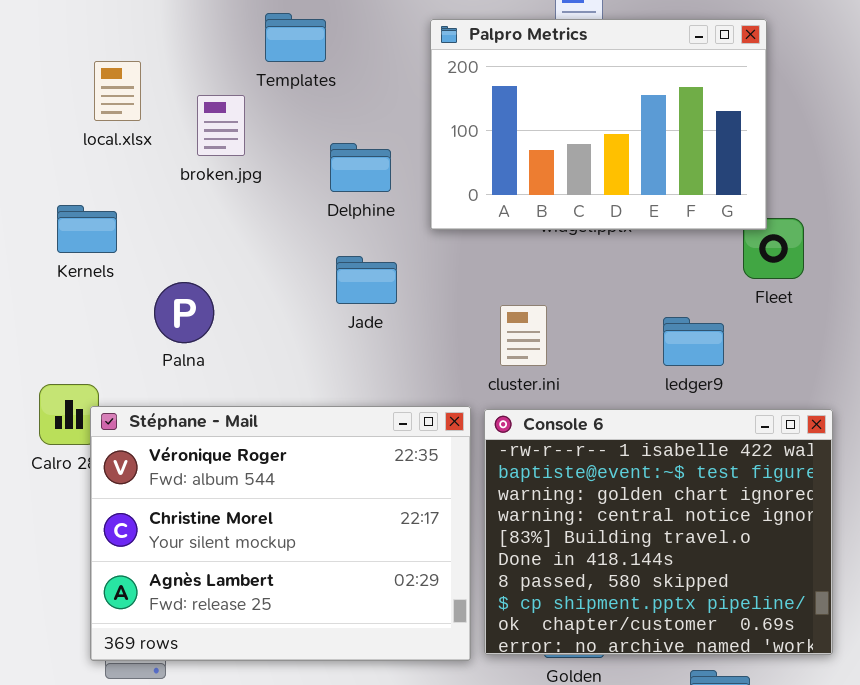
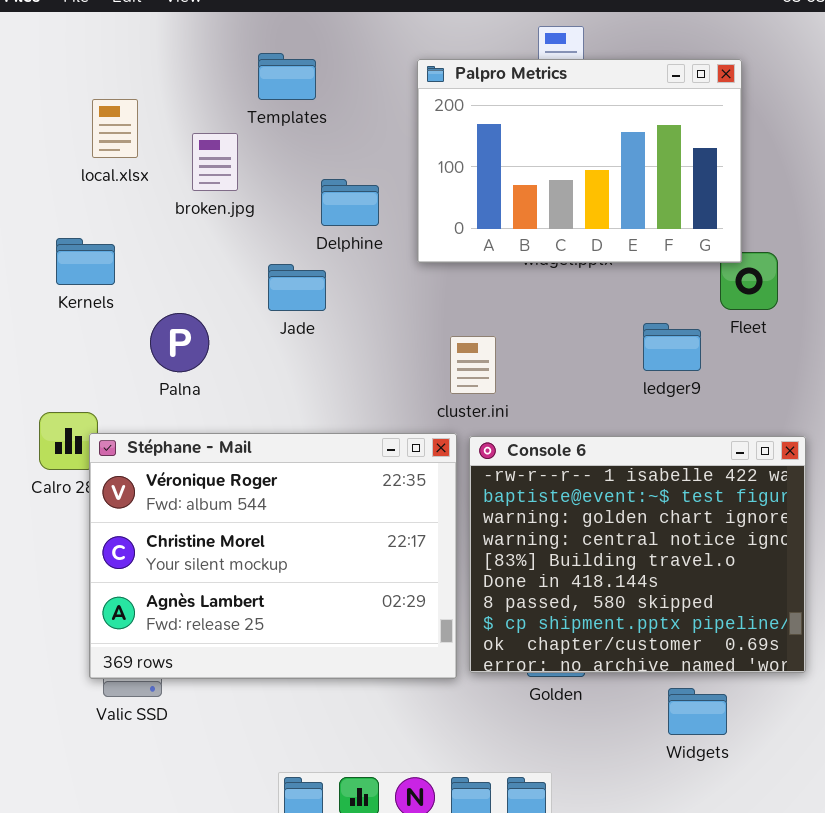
Jade: [336,256,397,304] -> [268,264,326,311], moved
cluster.ini: [500,305,547,366] -> [450,336,496,394], moved
ledger9: [663,317,724,366] -> [643,323,701,371], moved

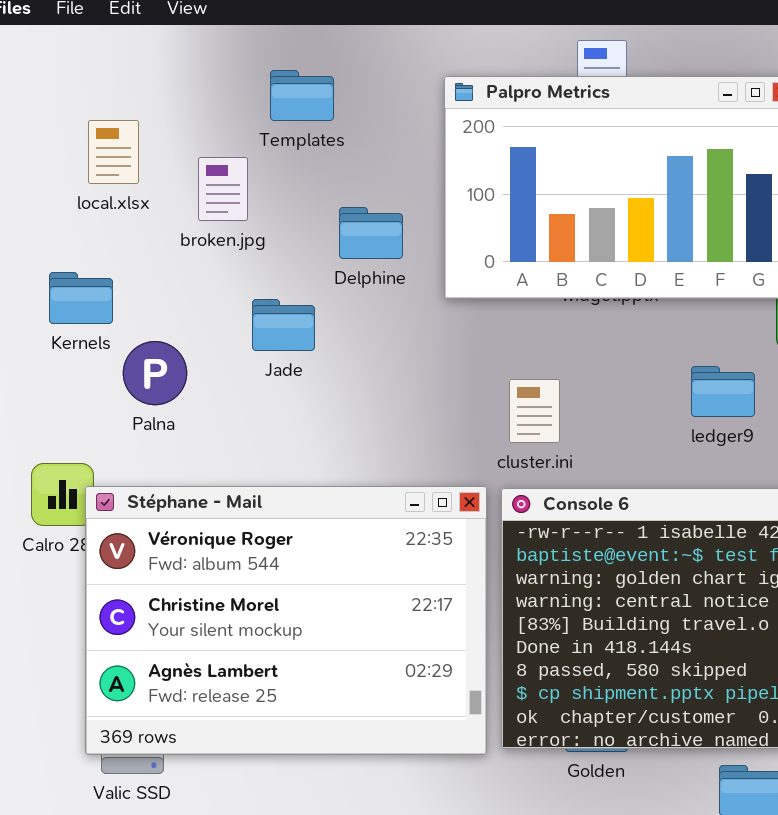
Jade: [268,264,326,311] -> [252,299,315,351], moved
Palna: [150,313,209,372] -> [123,341,187,405], moved
cluster.ini: [450,336,496,394] -> [509,379,560,443], moved

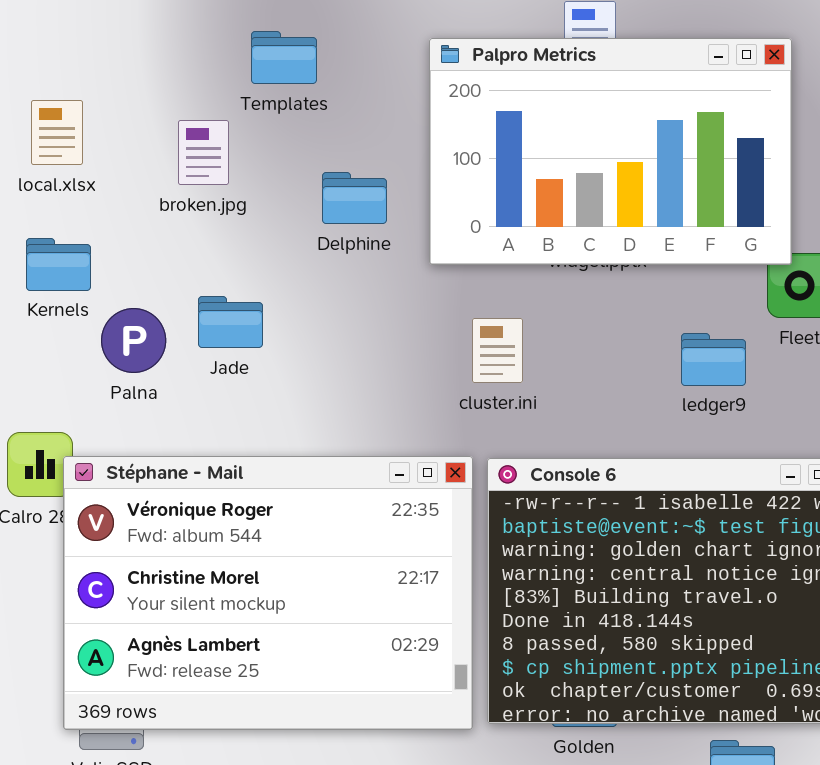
local.xlsx: [88,120,139,184] -> [31,100,83,165], moved
Jade: [252,299,315,351] -> [198,296,263,348], moved
cluster.ini: [509,379,560,443] -> [472,318,523,383], moved

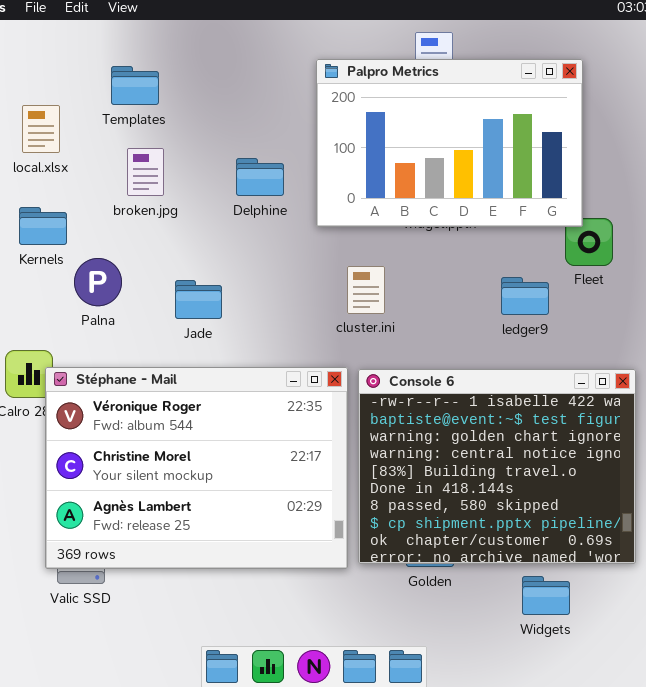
Templates: [251,31,317,84] -> [111,66,159,105], moved
broken.jpg: [178,120,229,185] -> [127,148,164,196], moved
Jade: [198,296,263,348] -> [175,280,222,319], moved

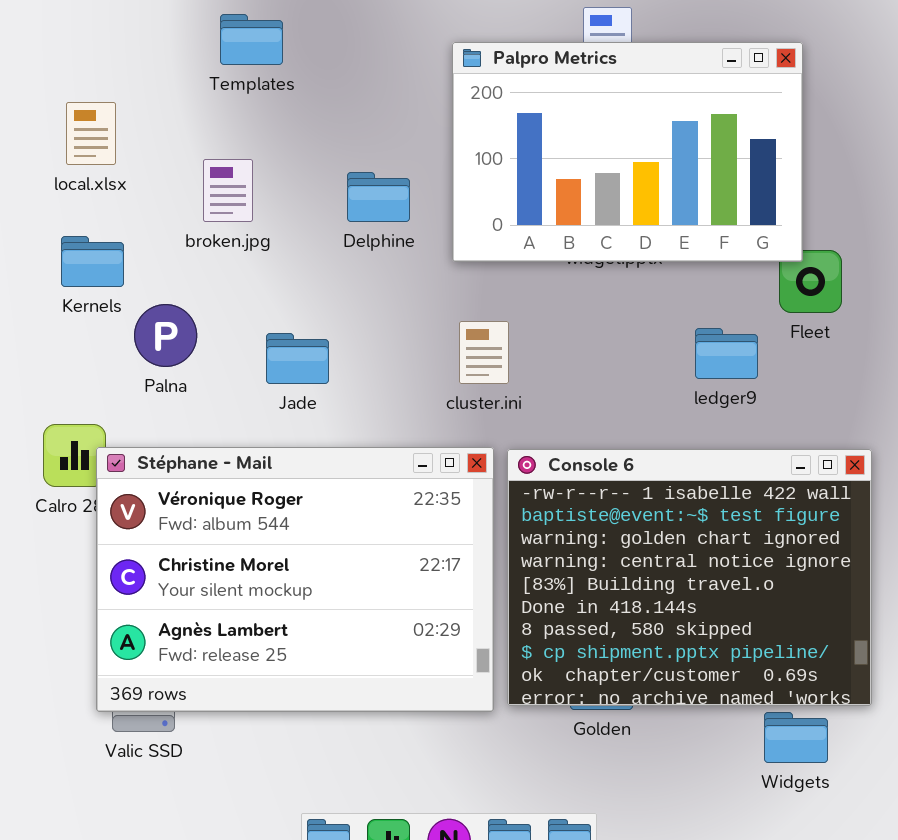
Templates: [111,66,159,105] -> [220,14,283,65], moved
cluster.ini: [347,266,385,314] -> [459,321,509,384], moved
Widgets: [522,576,570,615] -> [764,712,828,763], moved

